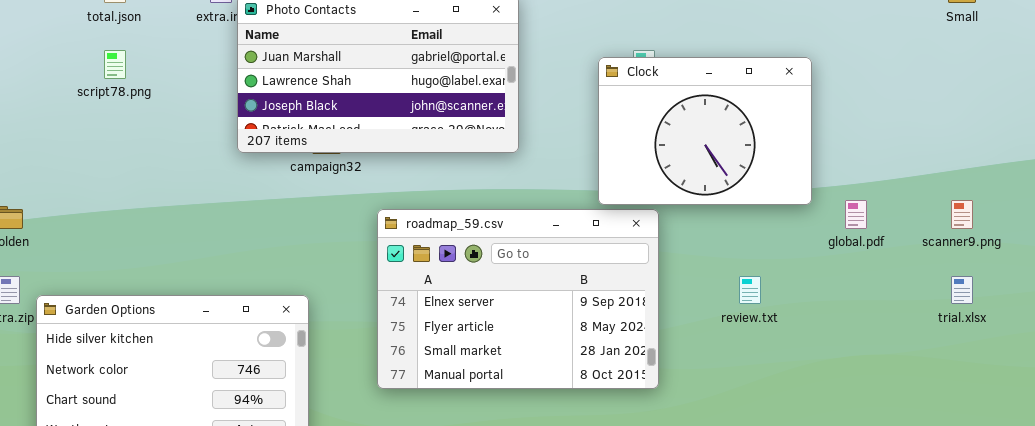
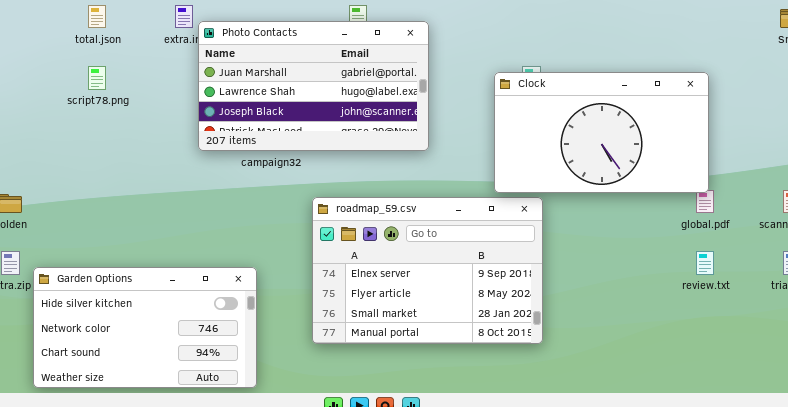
Clock: [598,57,812,205] -> [494,72,709,193], resized
review.txt: [739,276,761,304] -> [696,251,714,275], moved

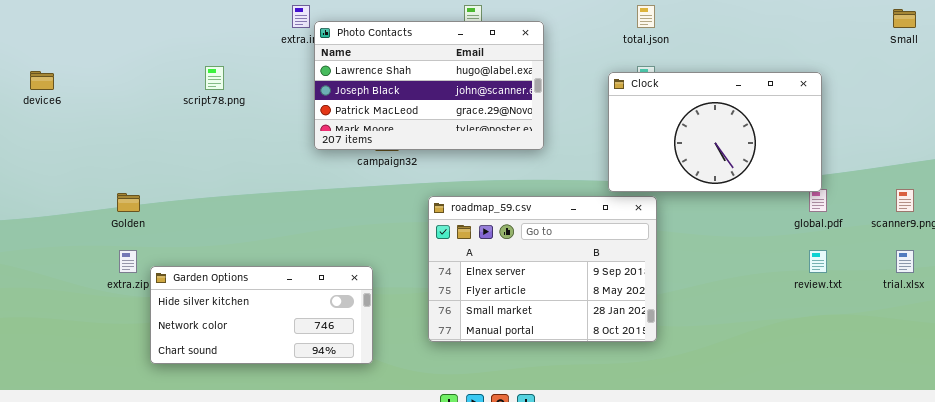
total.json: [88,5,106,28] -> [637,5,655,28], moved
Photo Contacts: [198,21,429,151] -> [314,21,544,150], scrolled down 1 row
Garden Options: [33,267,257,388] -> [150,266,373,364], resized

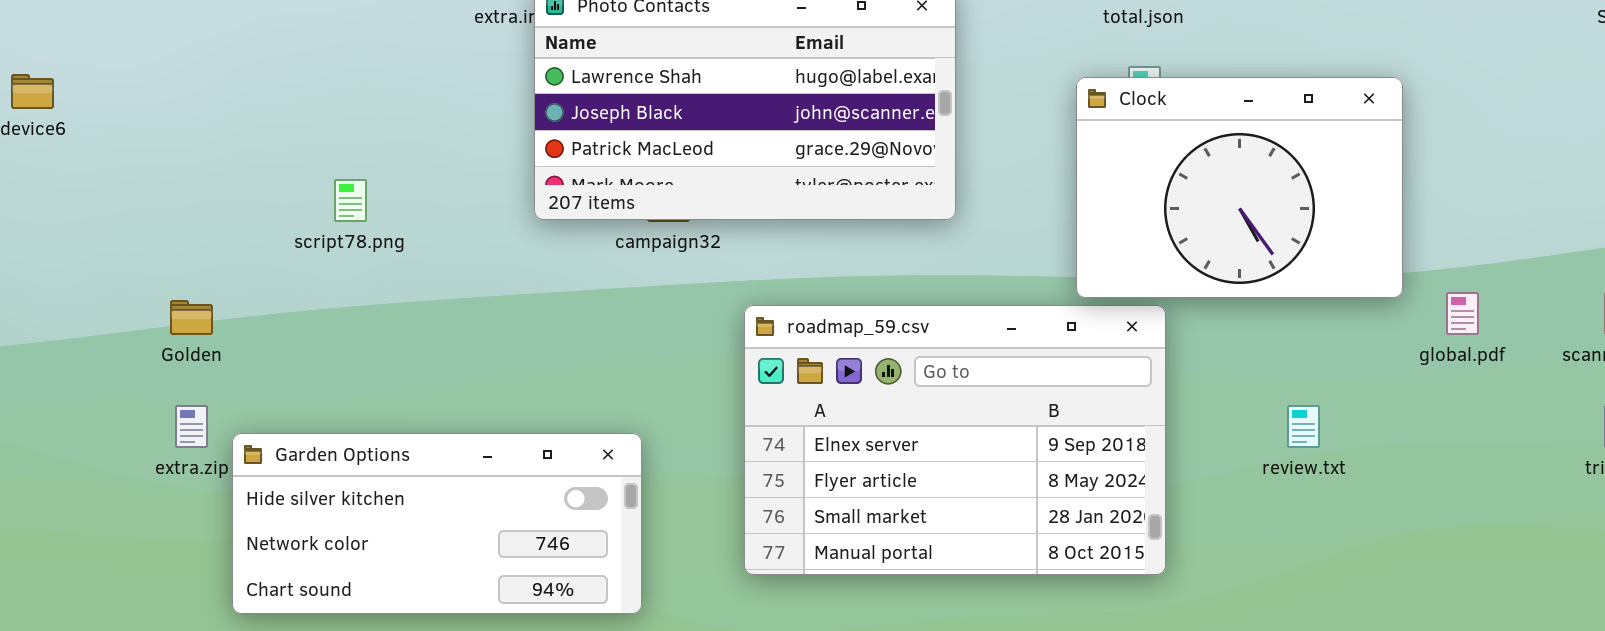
script78.png: [205,66,224,90] -> [334,179,367,222], moved
Clock: [608,72,822,192] -> [1076,77,1403,298], resized
review.txt: [809,250,827,273] -> [1287,405,1320,448], moved

